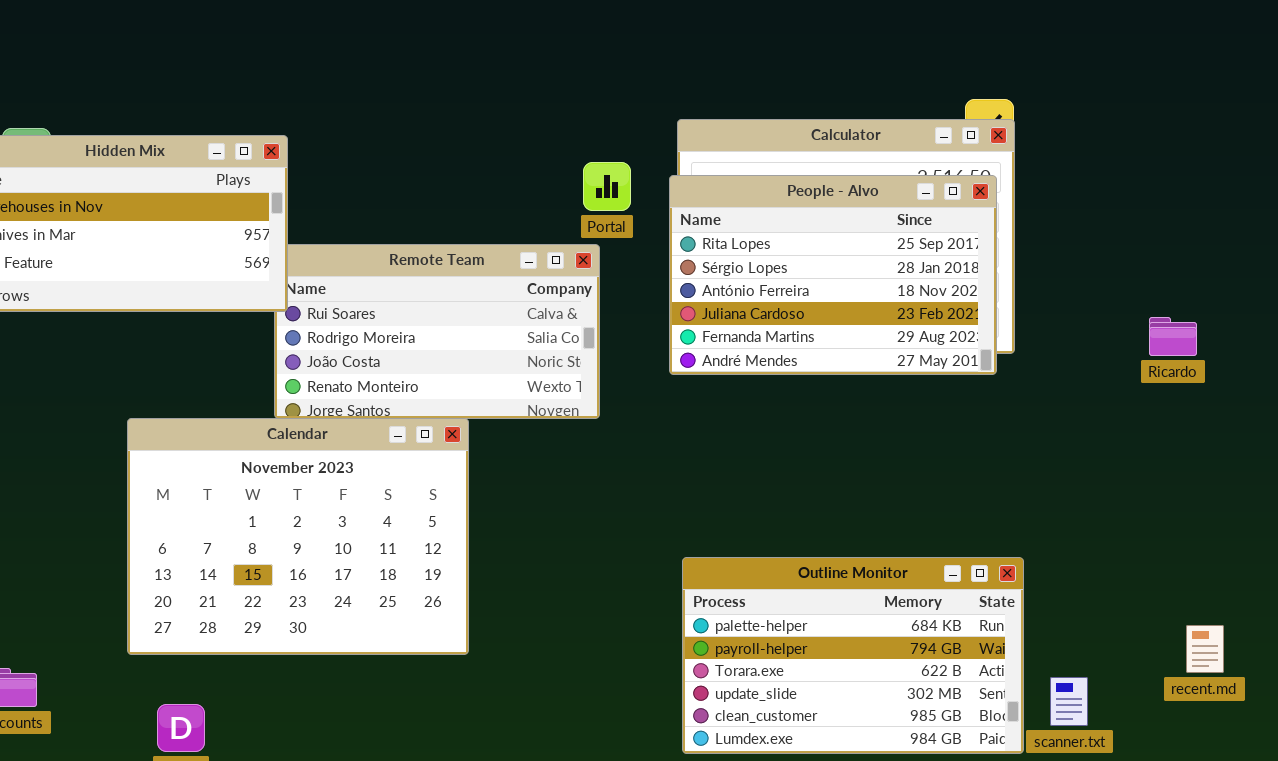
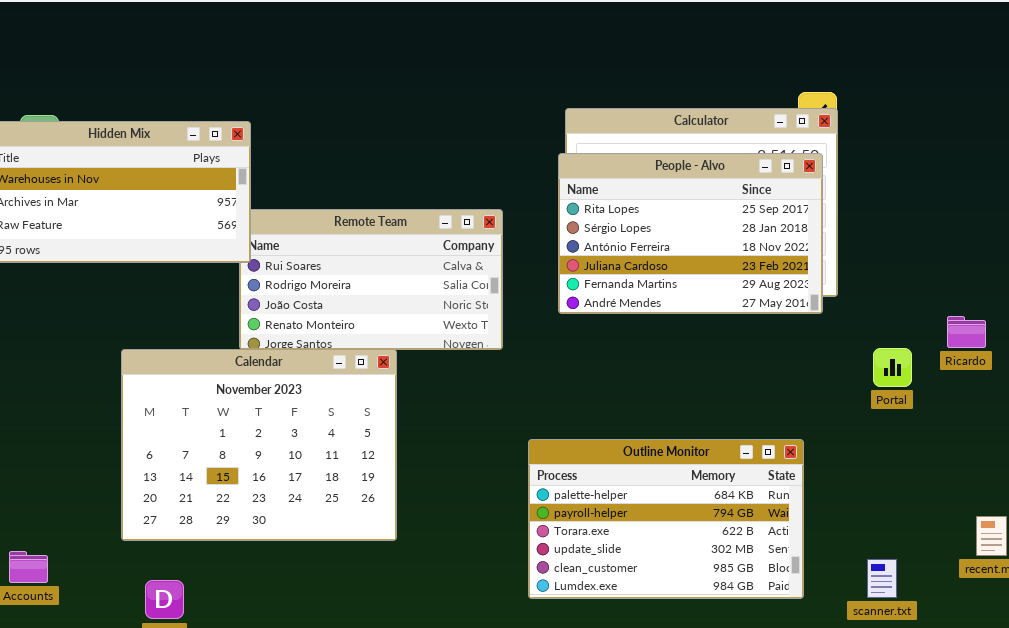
Portal: [583,162,631,211] -> [873,348,912,387], moved
Ricardo: [1149,317,1197,356] -> [947,316,986,348], moved
Outline Monitor: [682,557,1024,754] -> [528,439,804,599], moved

